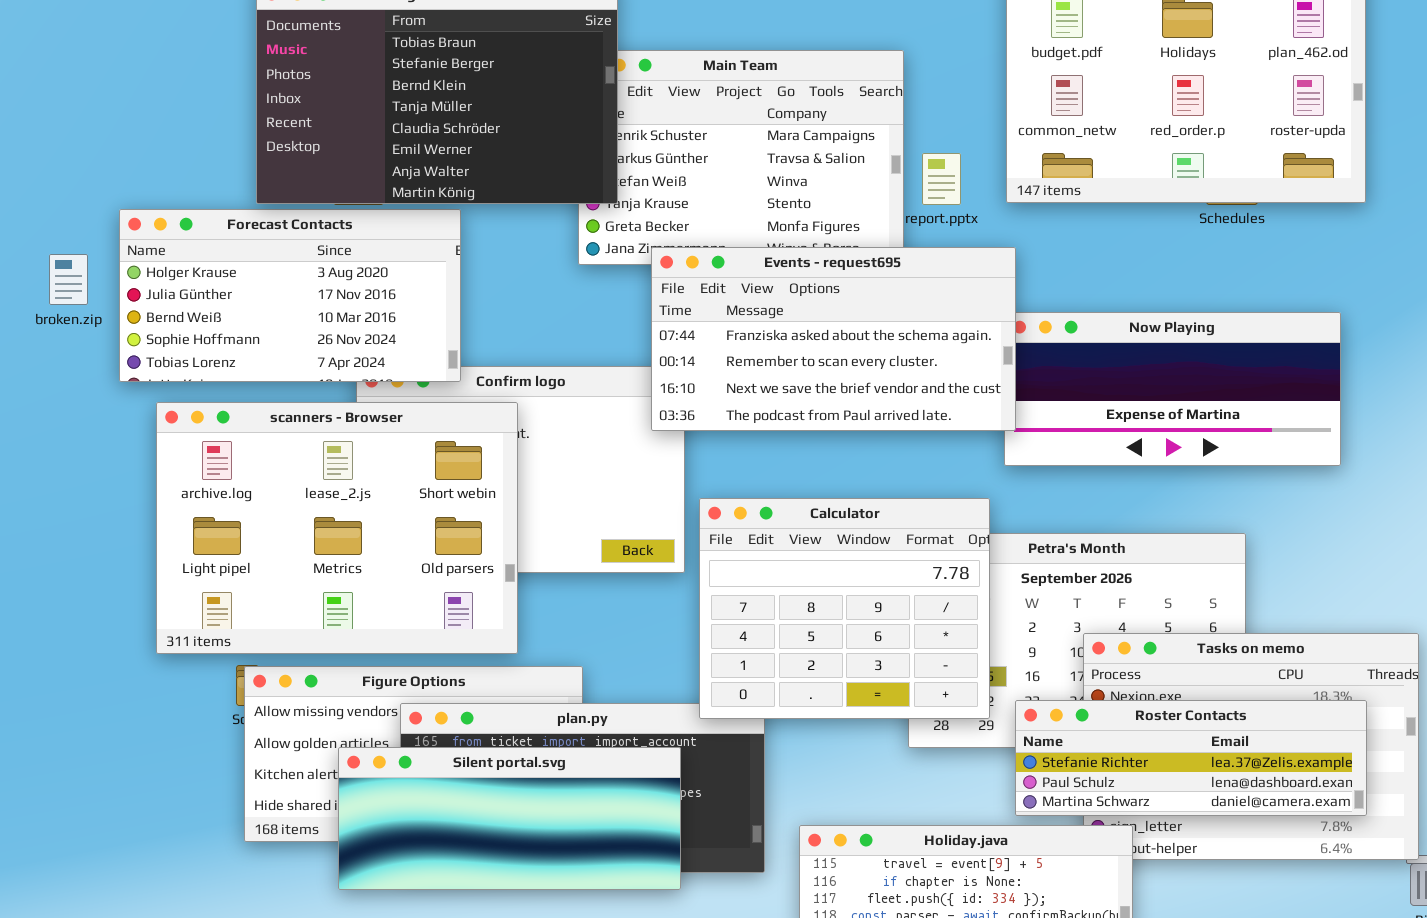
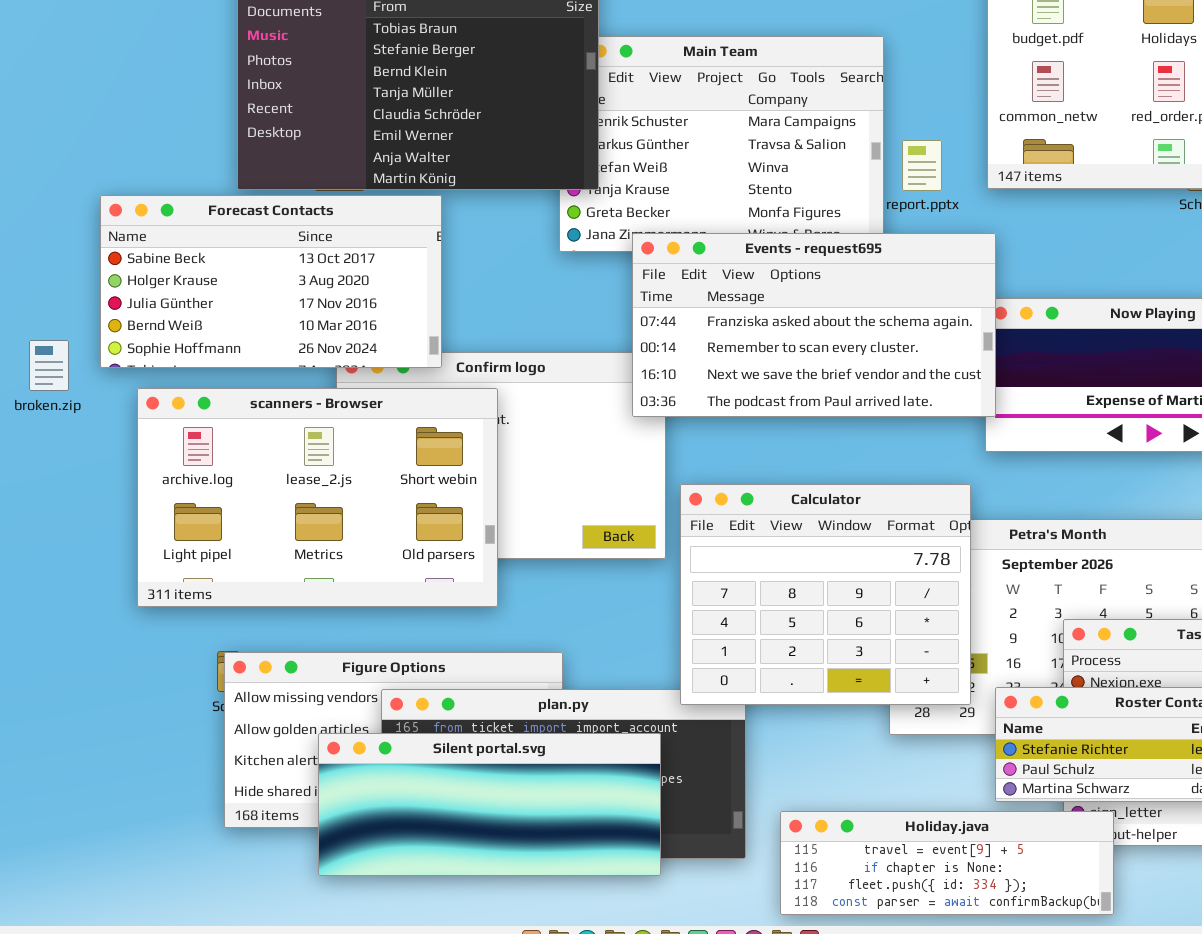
Forecast Contacts: [119,209,461,382] -> [100,195,442,368], scrolled up 1 row
broken.zip: [49,254,88,305] -> [29,340,69,391], moved
scanners - Browser: [156,402,518,654] -> [137,388,498,607], resized

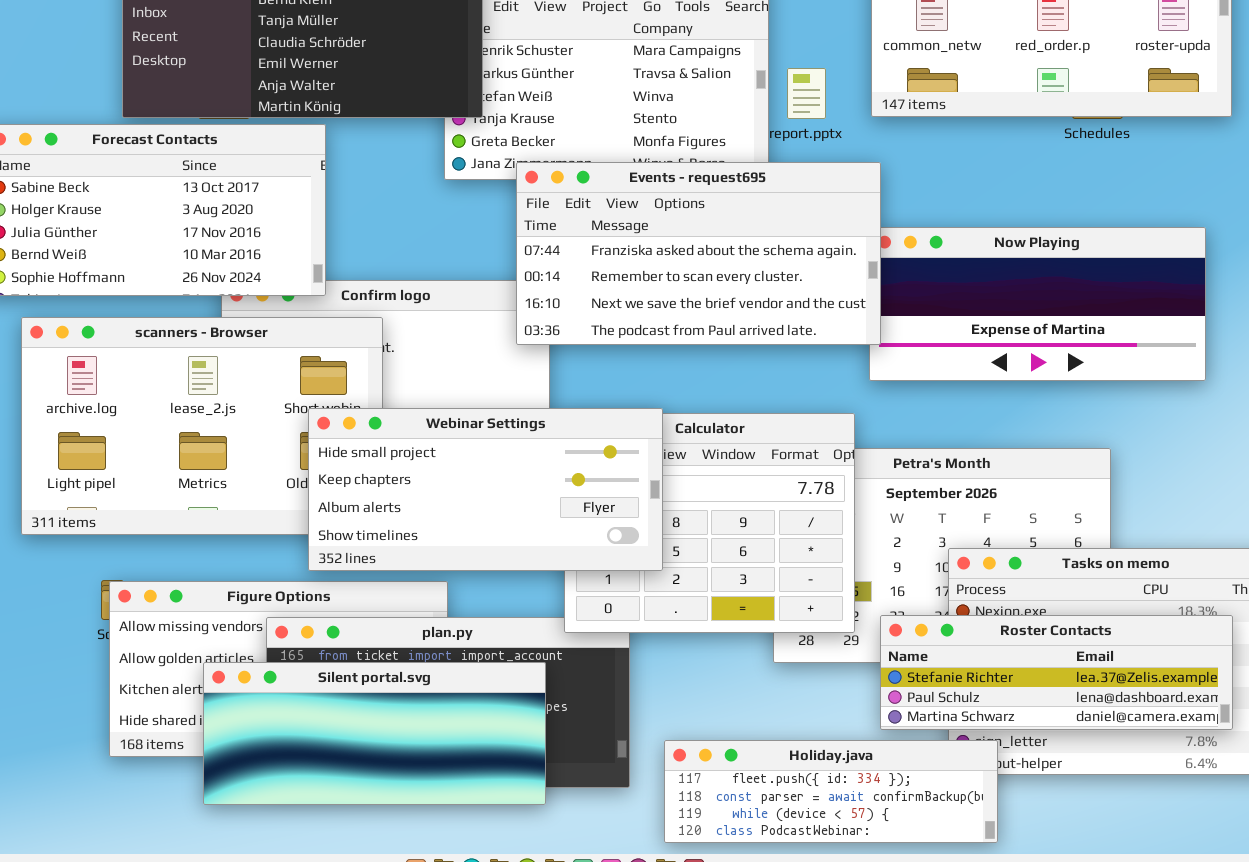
Webinar Settings: none -> [308,408,663,571], opened
Holiday.java: [780,811,1114,915] -> [664,740,998,843], scrolled down 2 rows

